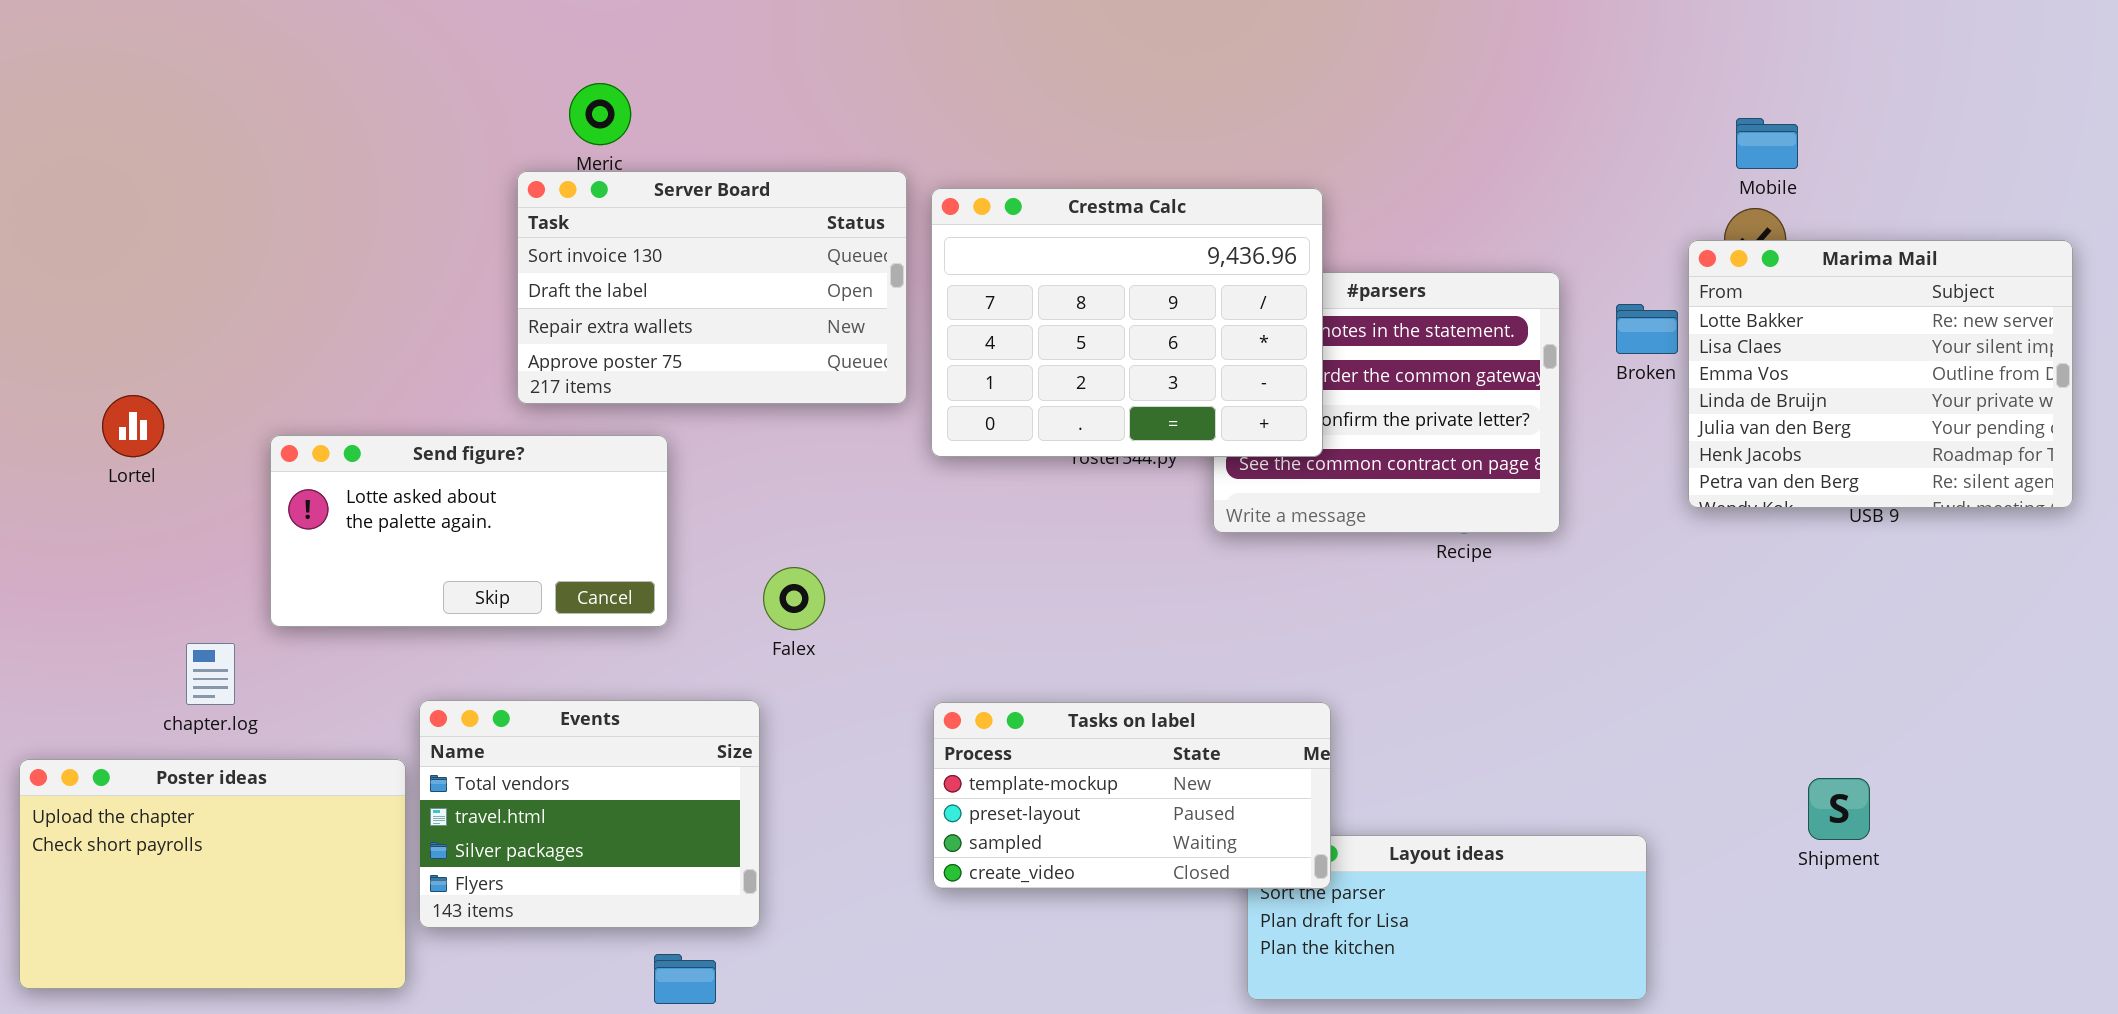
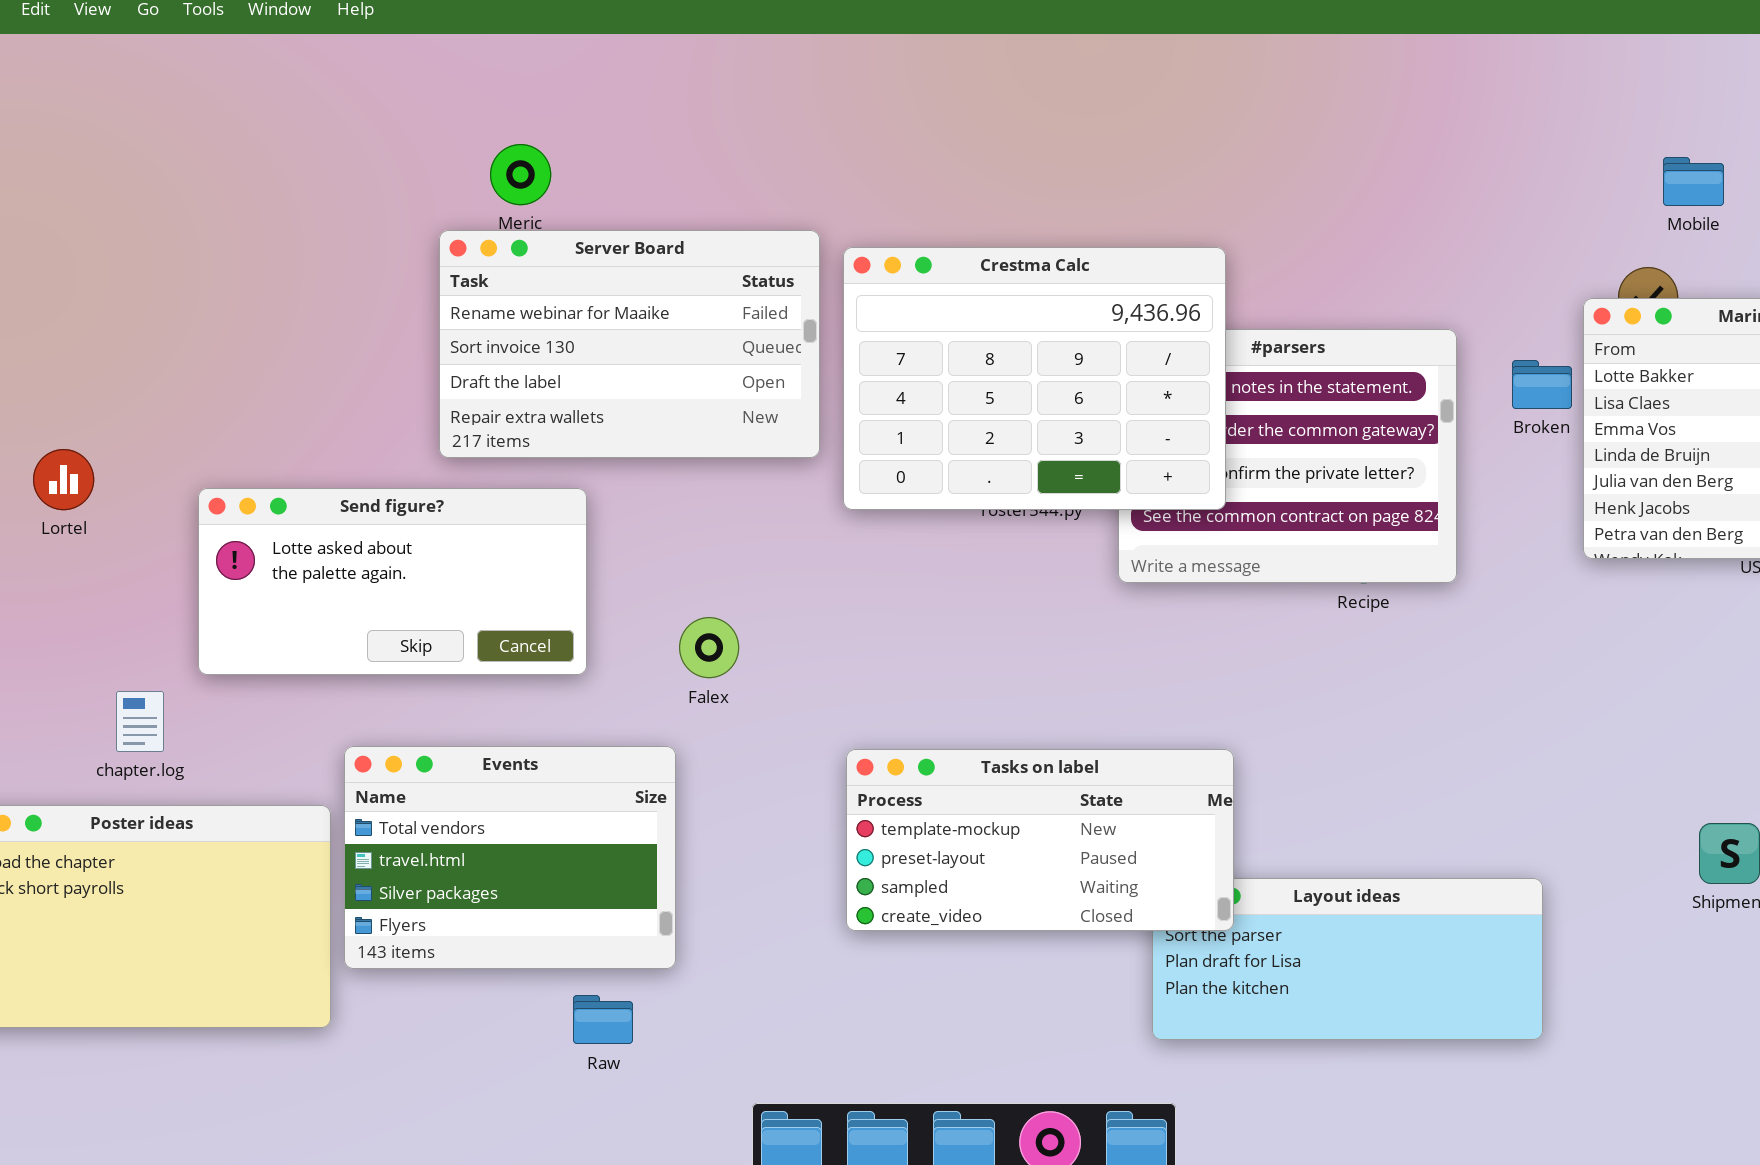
Mobile: [1736,118,1798,169] -> [1663,157,1724,206], moved
Server Board: [517,171,907,404] -> [439,230,820,458], scrolled up 1 row

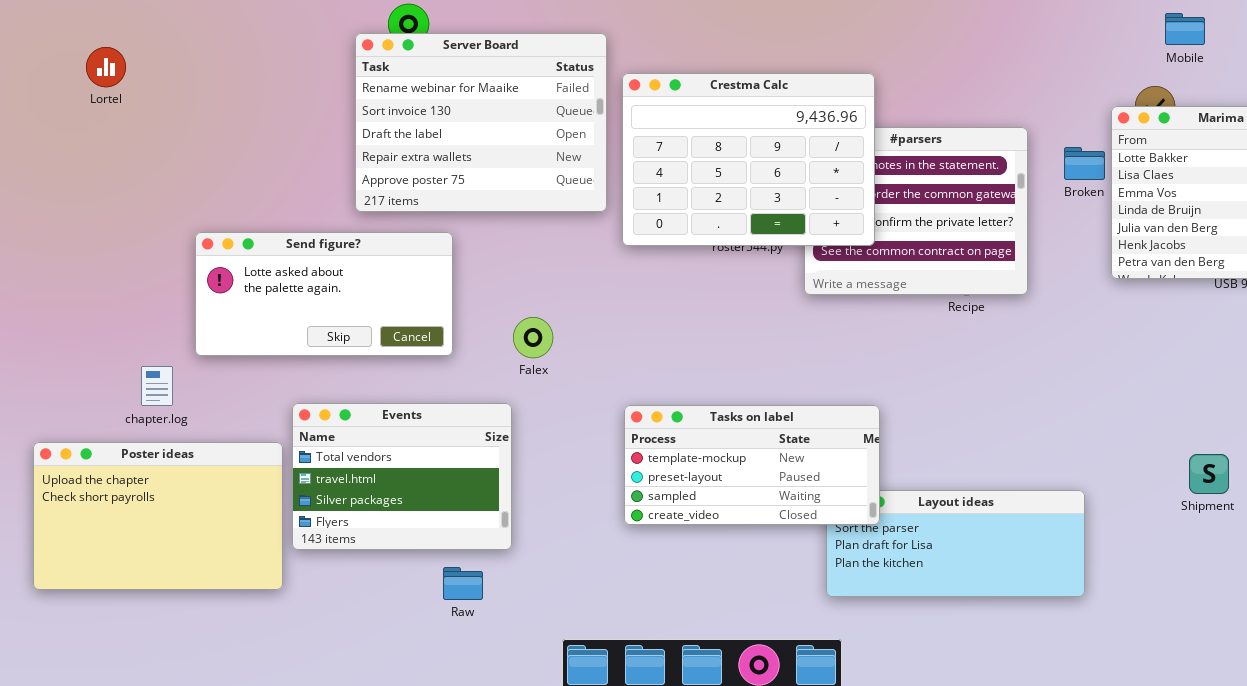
Server Board: [439,230,820,458] -> [355,33,607,212], resized
Lortel: [33,449,94,510] -> [86,47,126,87], moved

